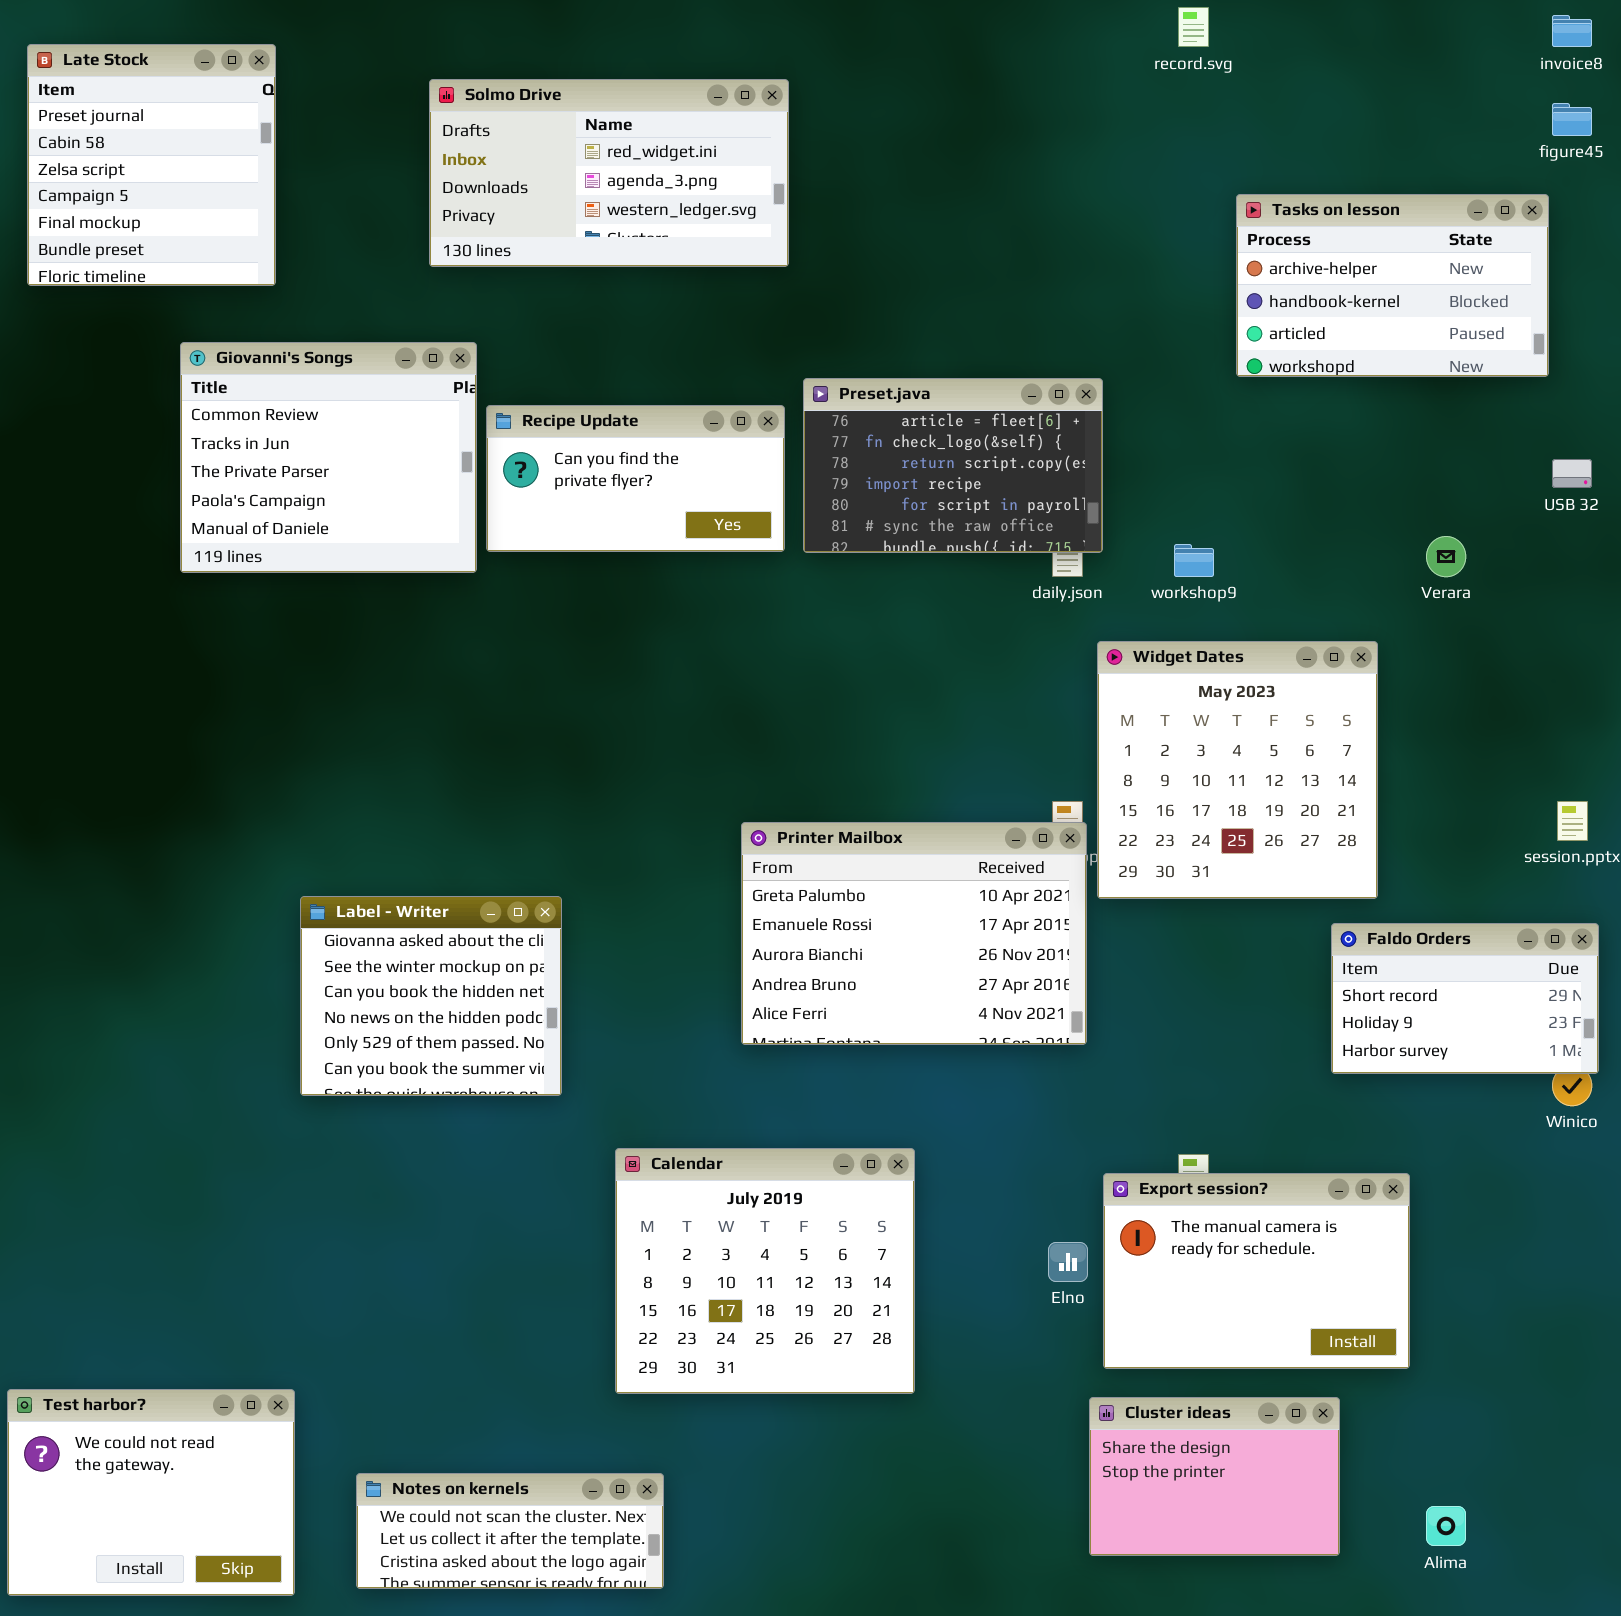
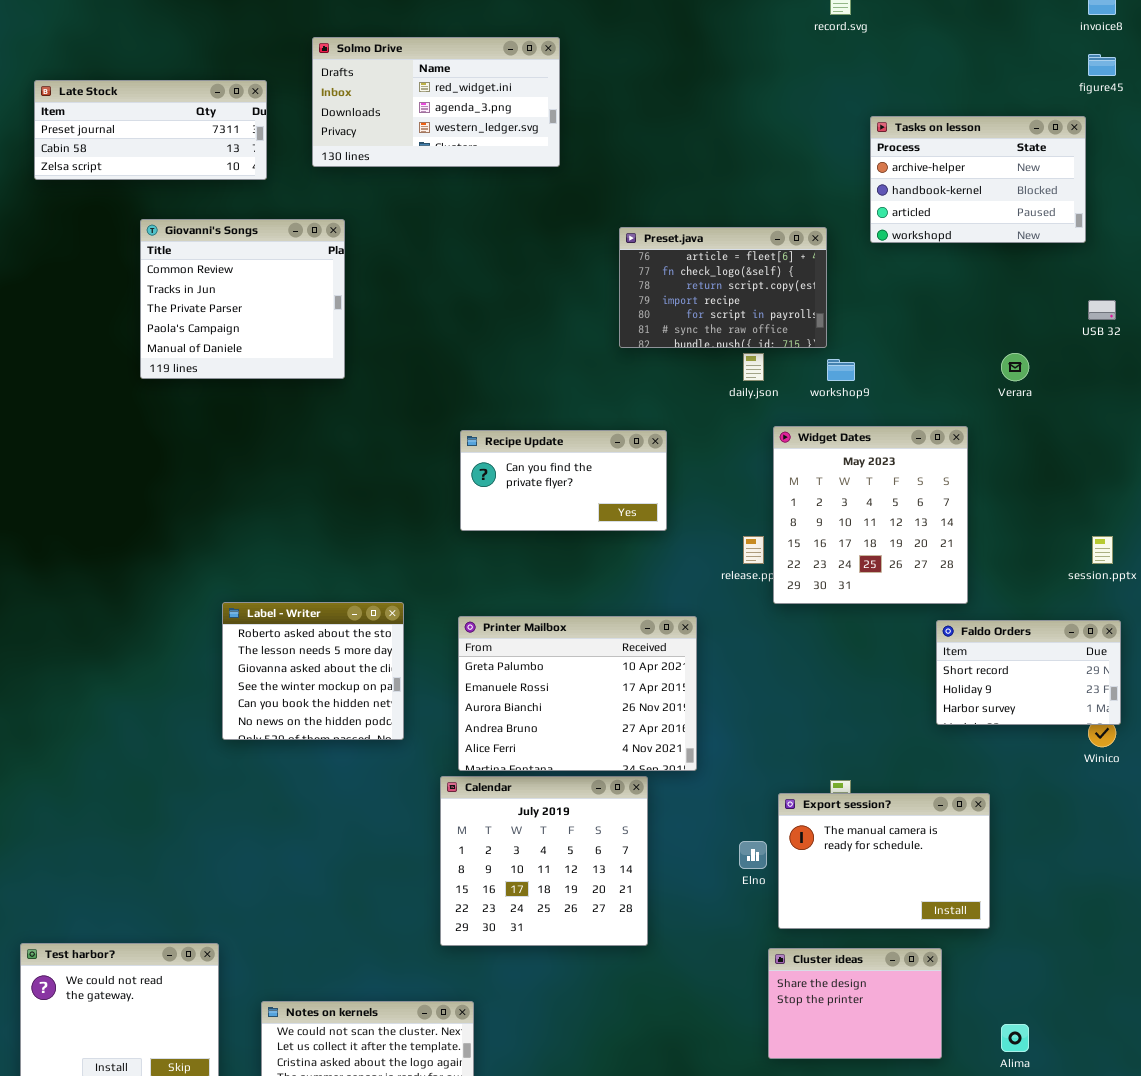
Late Stock: [27,44,276,286] -> [34,80,267,180], resized
Preset.java: [803,378,1103,553] -> [619,227,827,348], moved
Recipe Update: [486,405,785,552] -> [460,430,667,531], moved
Printer Mailbox: [741,822,1087,1045] -> [458,616,697,771], moved
Label - Writer: [300,896,562,1096] -> [222,602,404,740], scrolled up 2 rows

